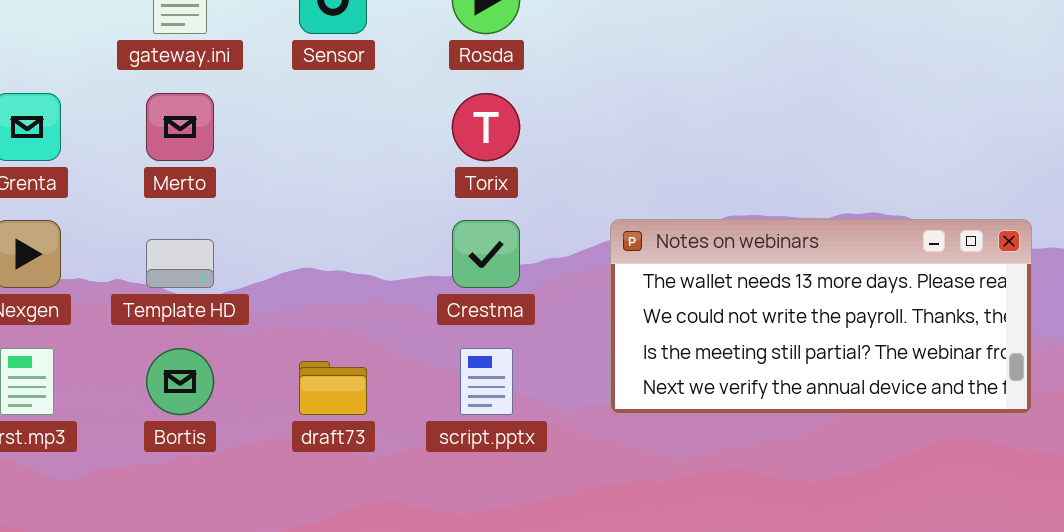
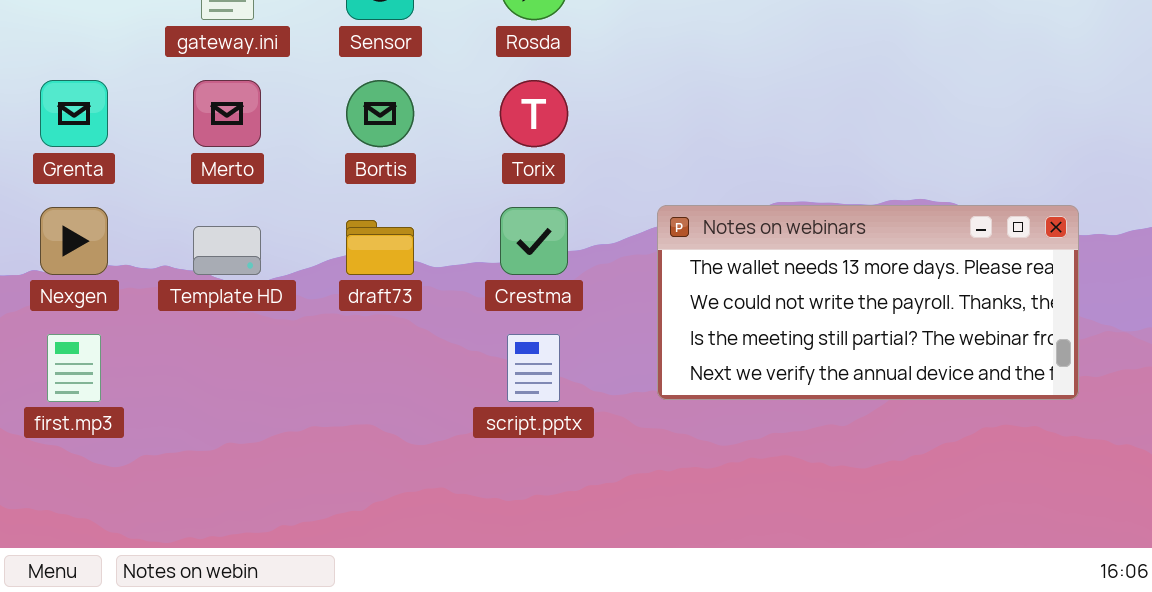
Bortis: [146,348,214,415] -> [346,80,414,147], moved
draft73: [299,361,367,415] -> [346,220,414,275], moved

